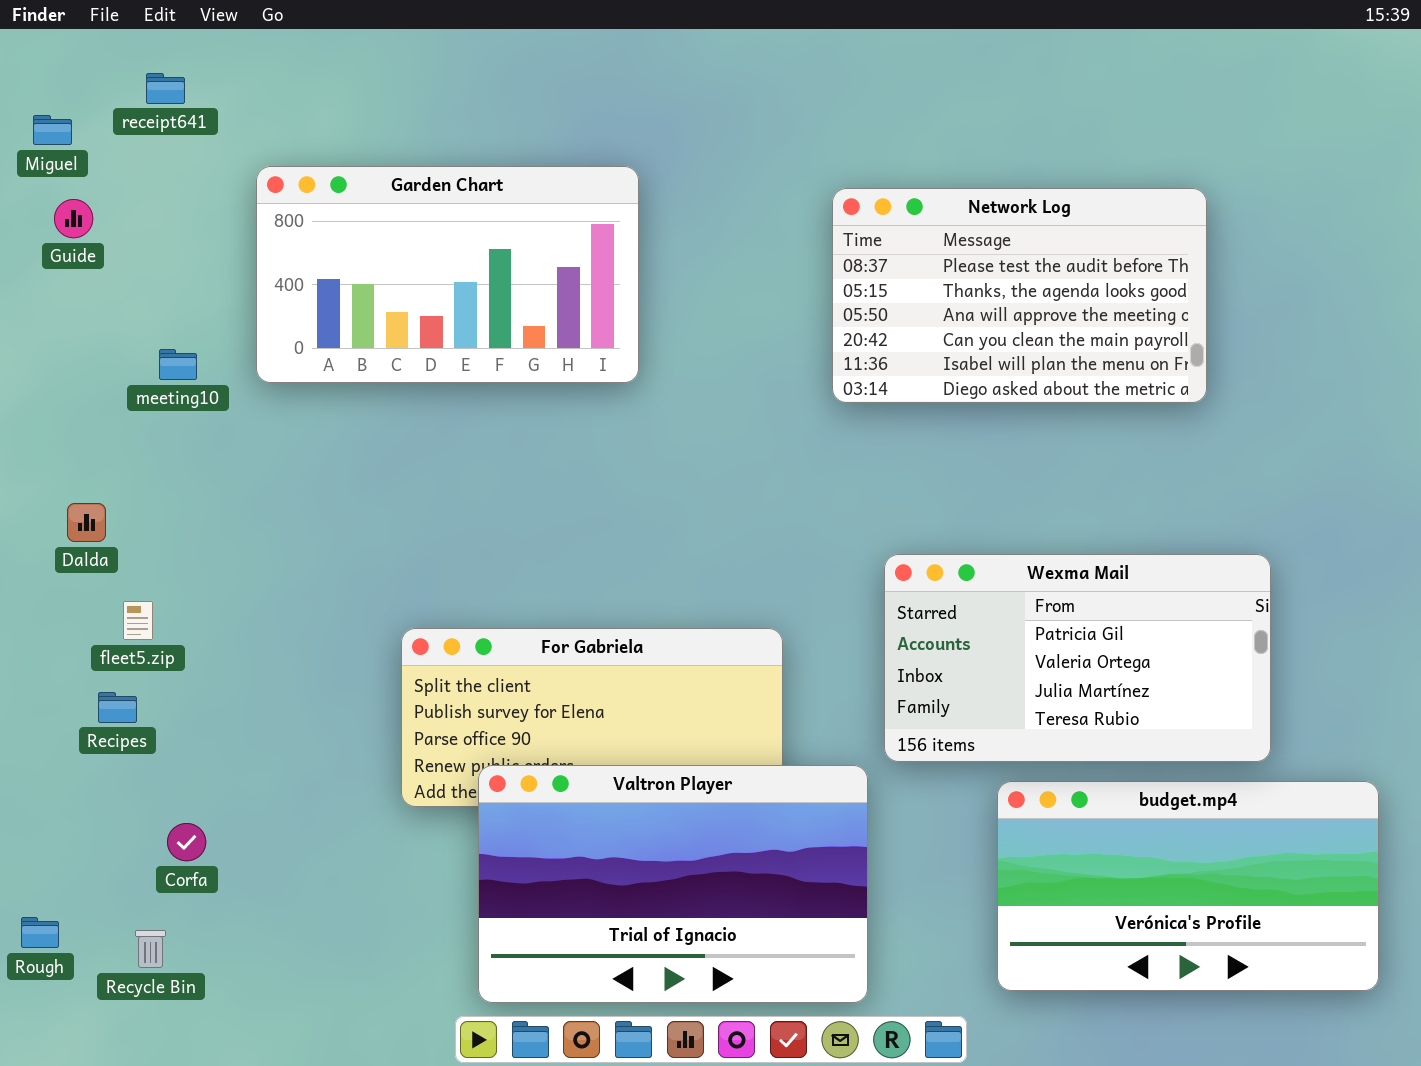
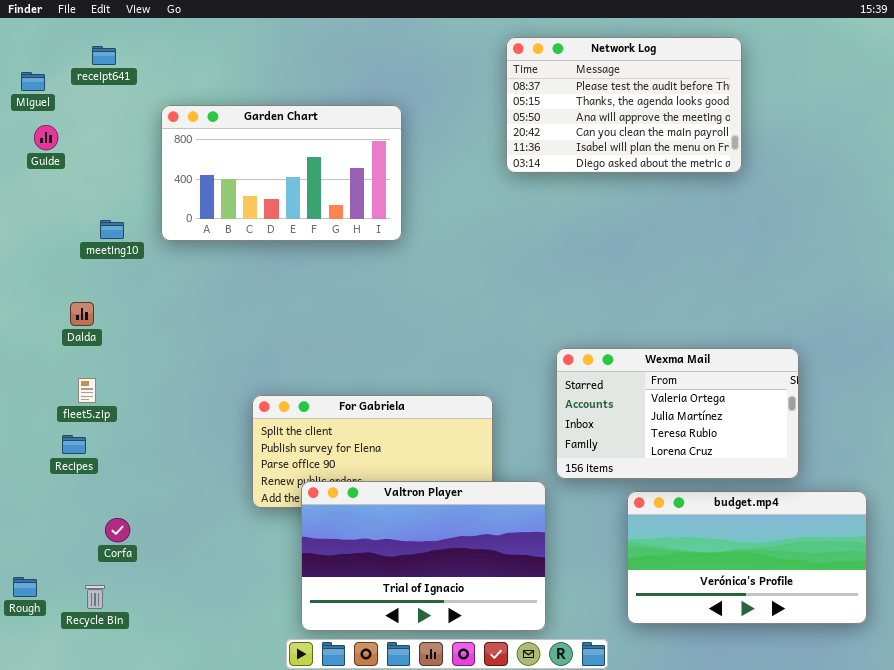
Network Log: [832,188,1207,403] -> [506,37,742,173], moved
Dalda: [67,503,106,542] -> [70,302,94,326], moved
Wexma Mail: [884,554,1271,762] -> [556,348,799,479], scrolled down 1 row

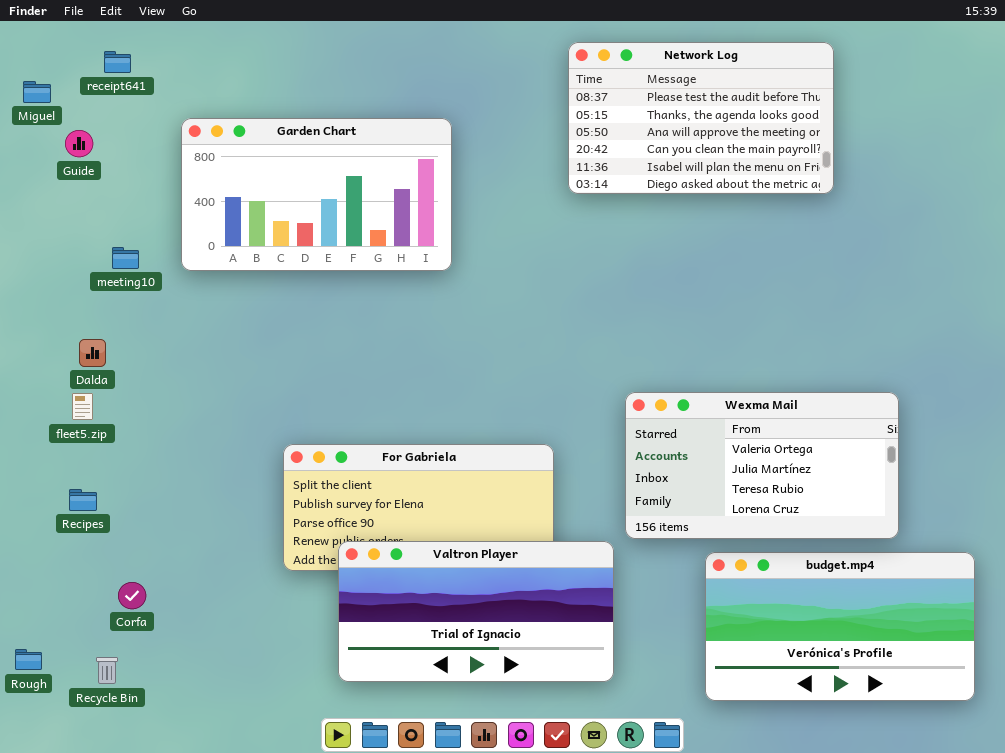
Guide: [34,125,58,150] -> [65,130,93,157], moved
fleet5.zip: [78,378,96,403] -> [72,393,93,420], moved
Valtron Player: [301,481,546,631] -> [338,541,614,682], resized

